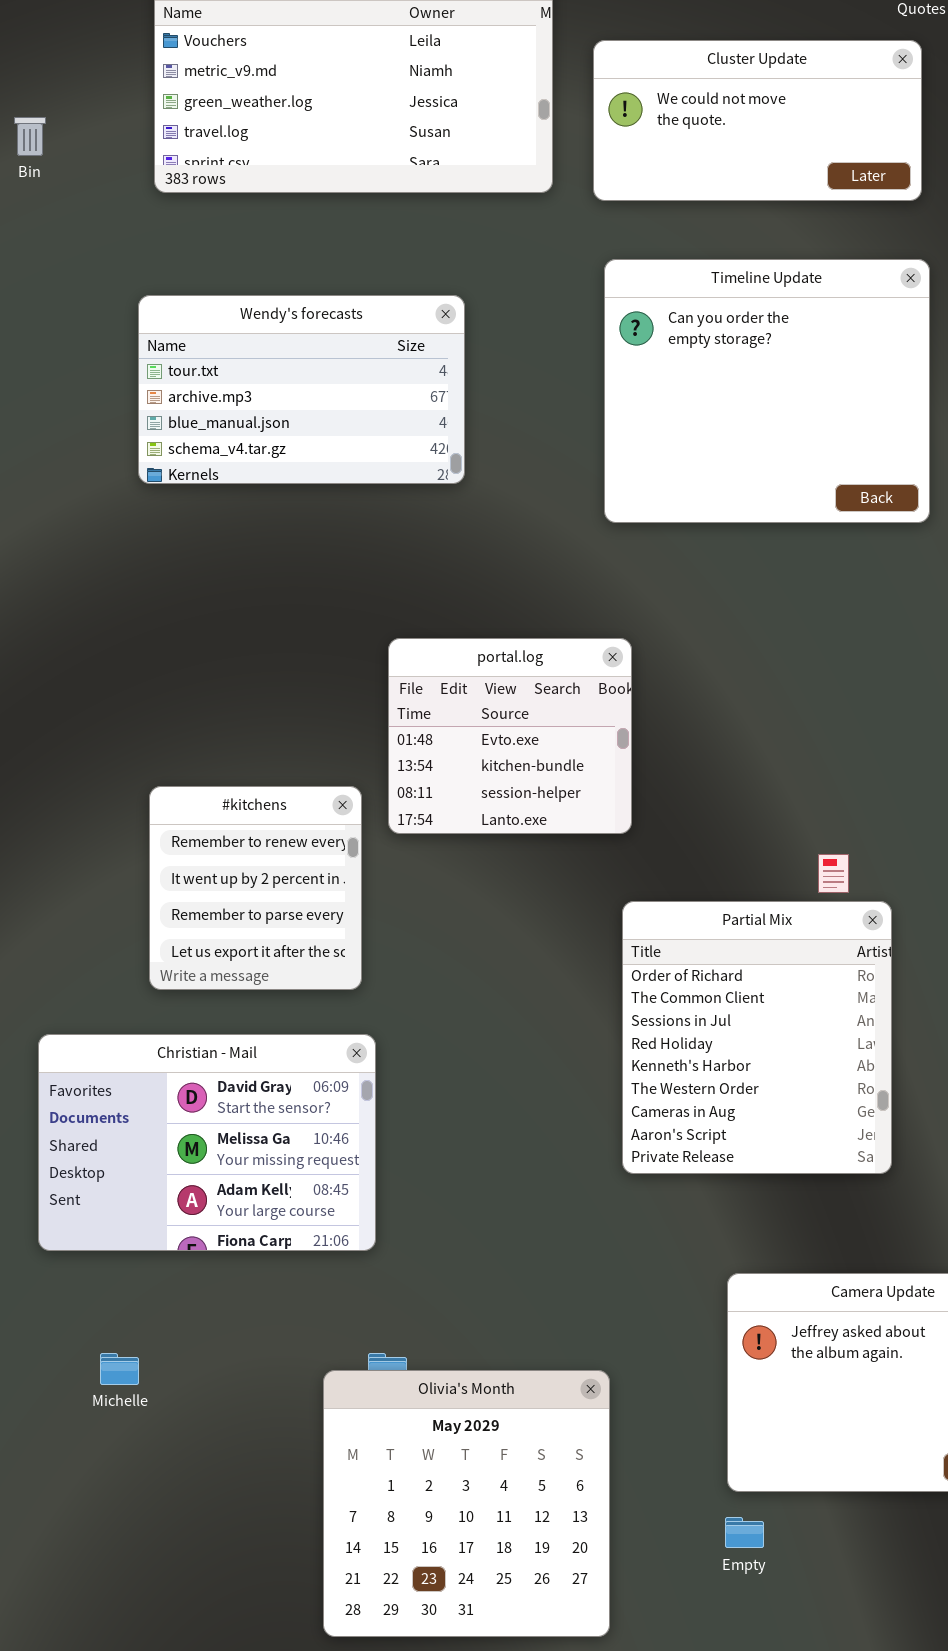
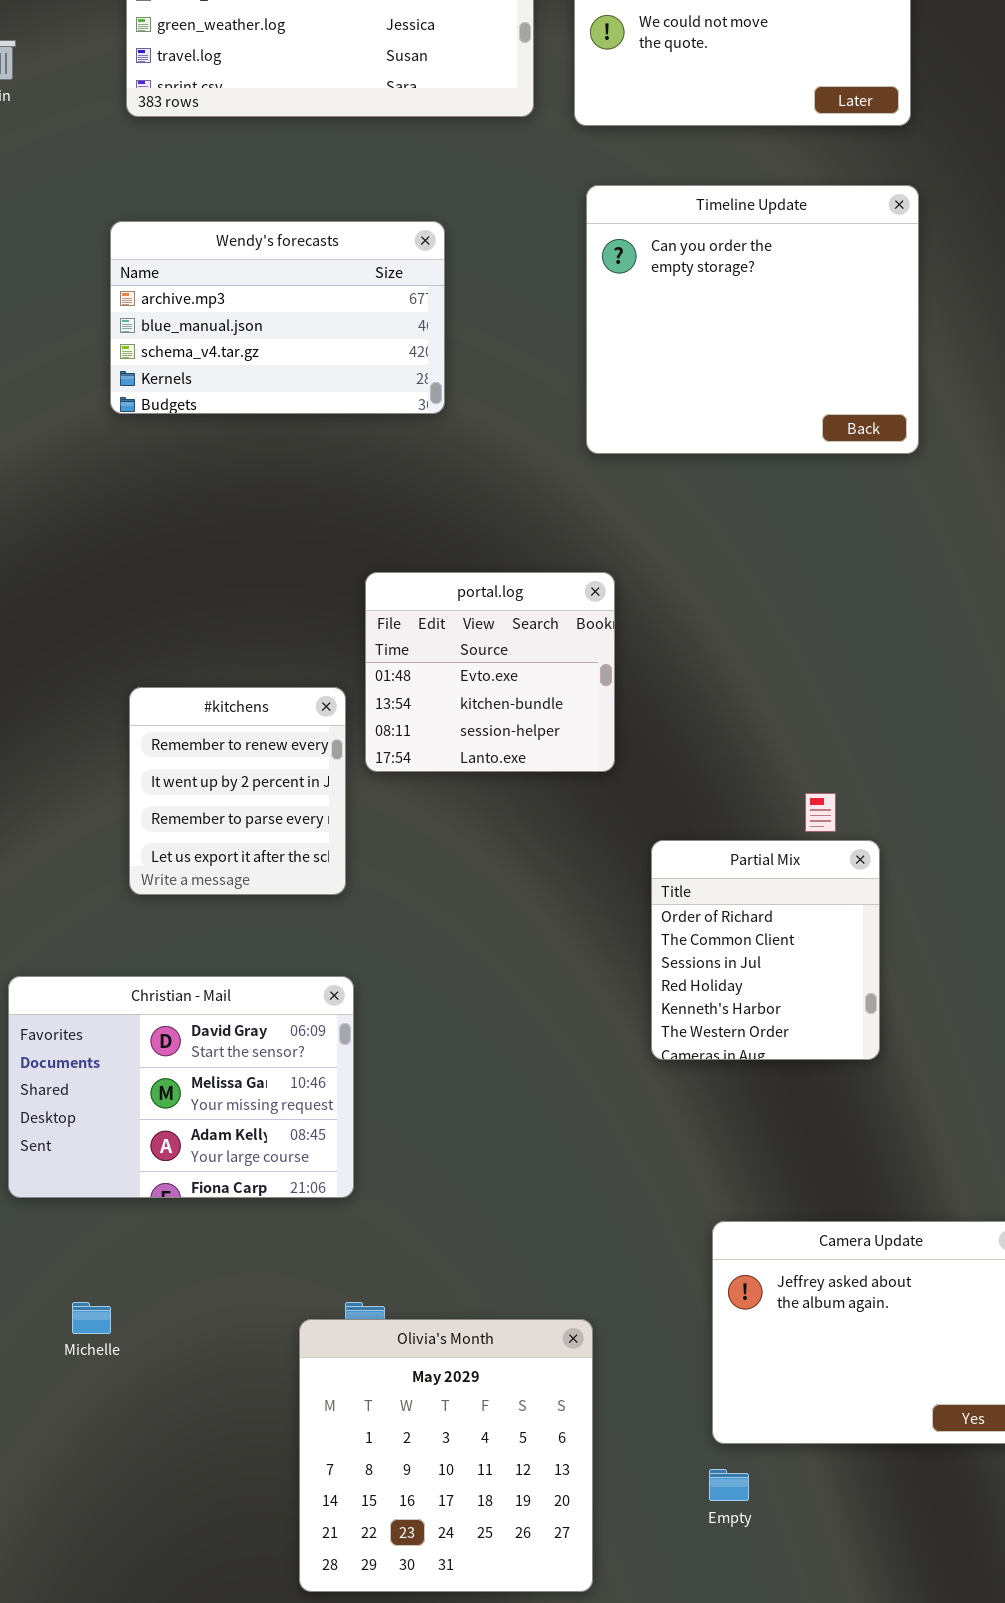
Wendy's forecasts: [138,295,465,484] -> [110,221,445,414], scrolled down 1 row
#kitchens: [149,786,362,990] -> [129,687,346,895], moved
Partial Mix: [622,901,892,1174] -> [651,840,880,1060], resized

